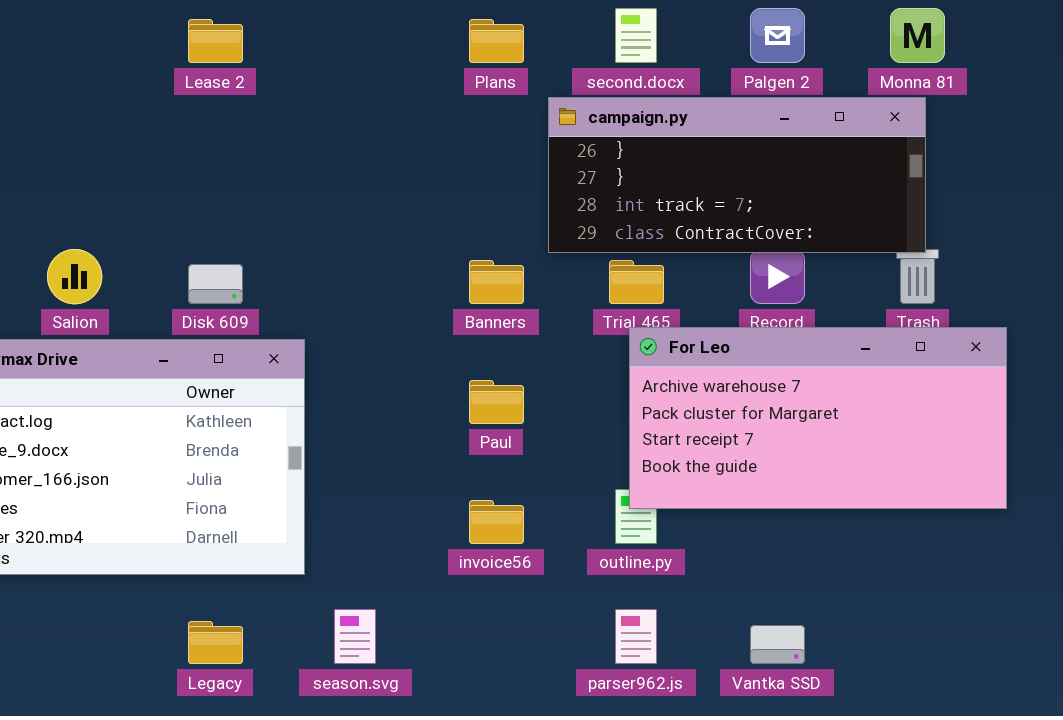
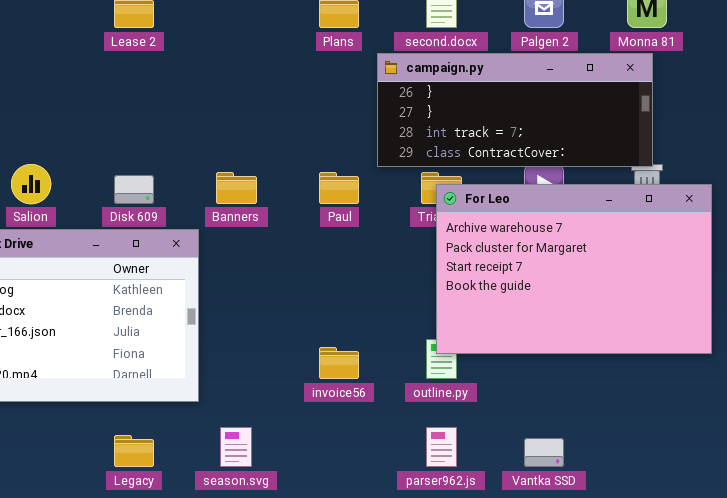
Banners: [469,260,524,304] -> [216,172,257,204], moved
For Leo: [629,327,1007,509] -> [436,184,712,354], resized
Paul: [469,380,524,424] -> [319,172,359,204], moved

